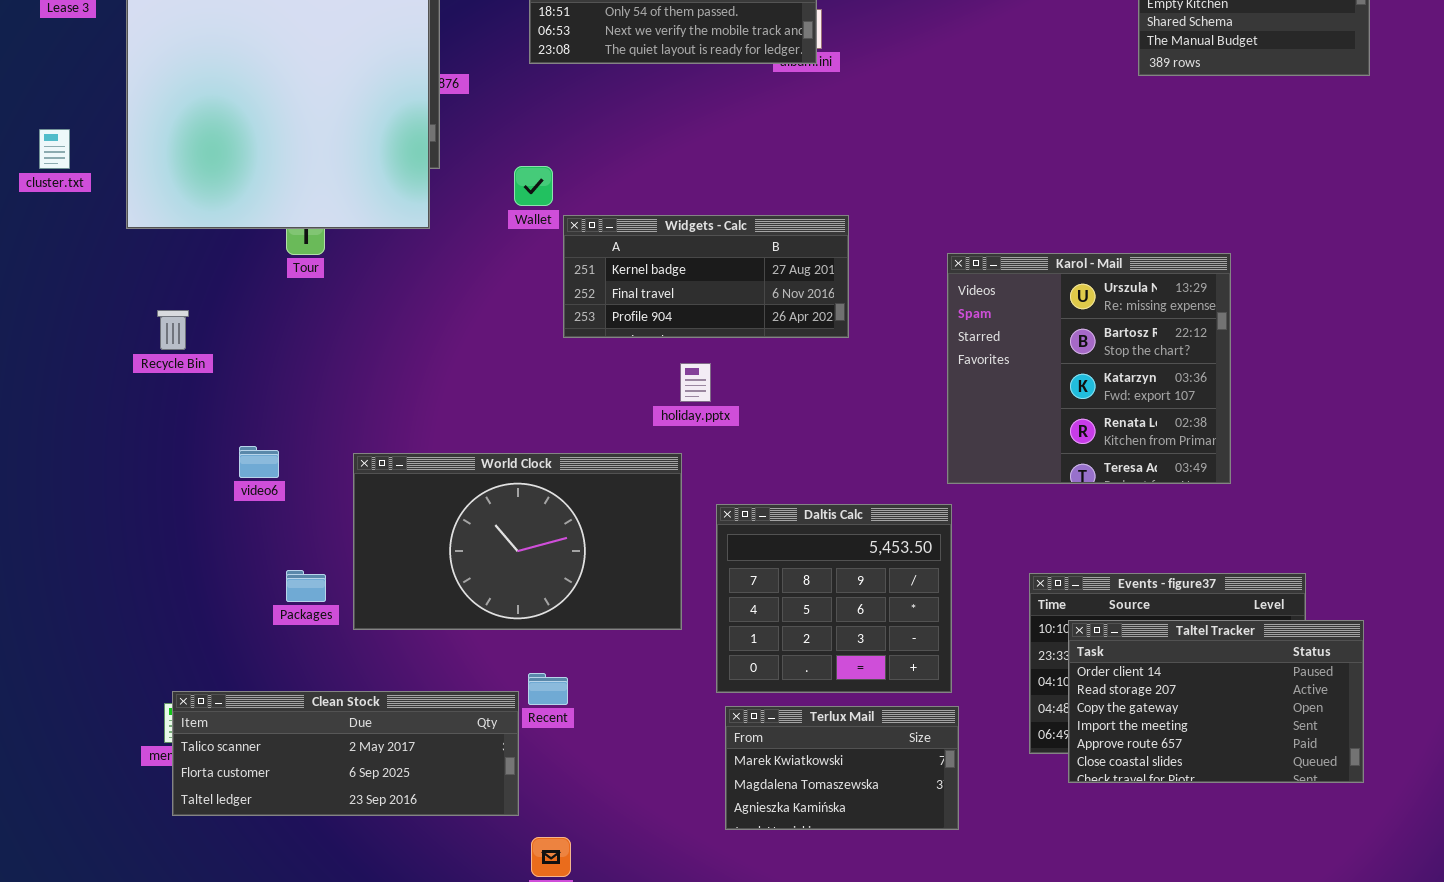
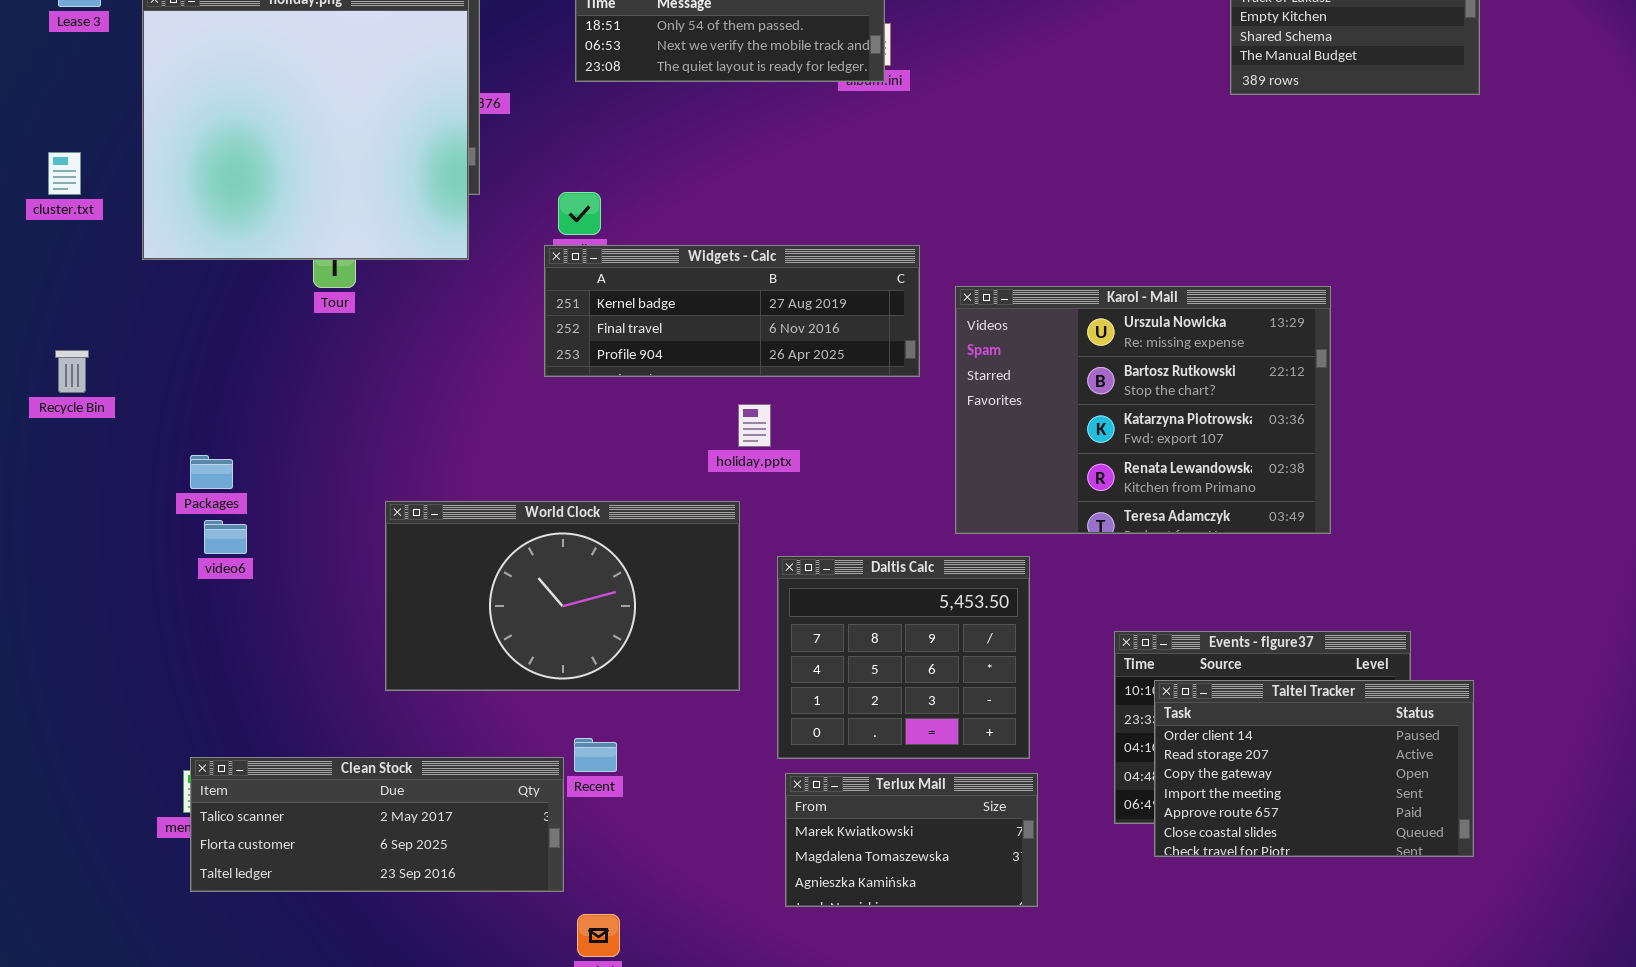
Widgets - Calc: [563,215,849,338] -> [544,245,920,377], resized
Karol - Mail: [947,253,1231,484] -> [955,286,1331,534], resized
Recycle Bin: [157,310,189,350] -> [55,350,89,393], moved
video6: [239,446,279,478] -> [204,520,247,554], moved
Packages: [286,570,326,602] -> [190,455,233,489], moved

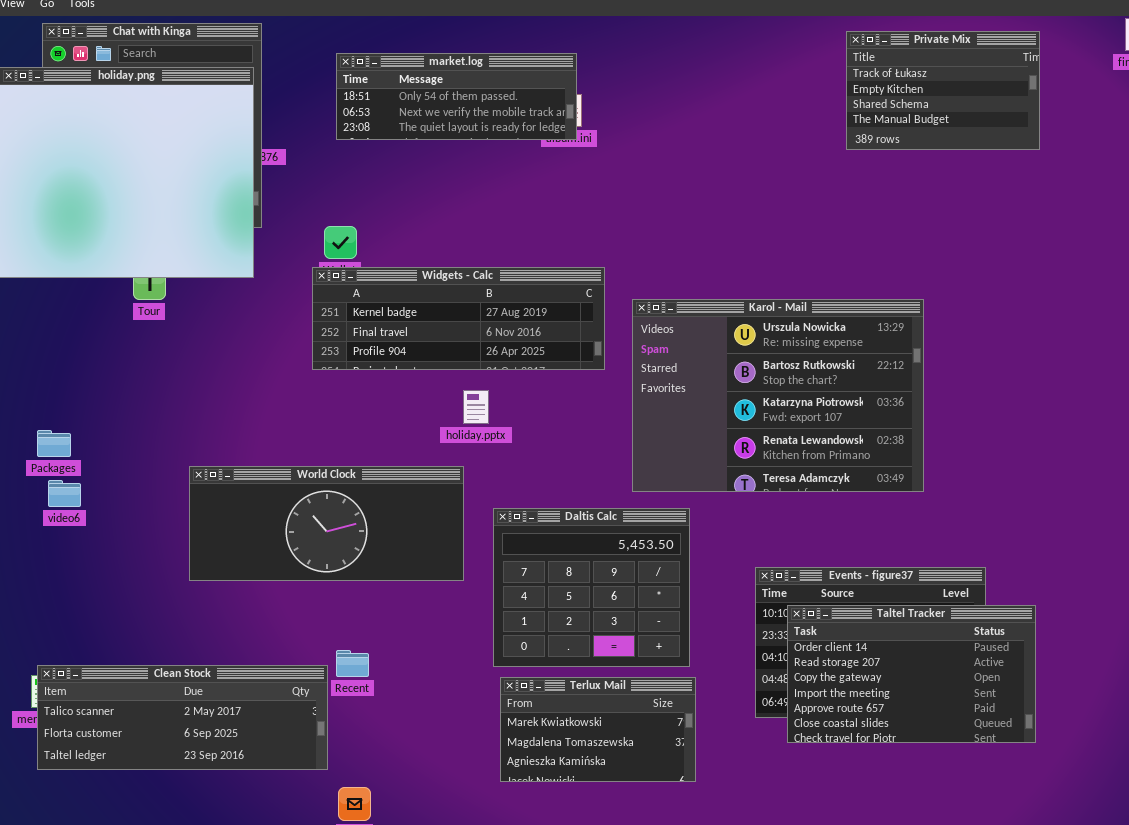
World Clock: [385,501,740,691] -> [189,466,464,581], resized

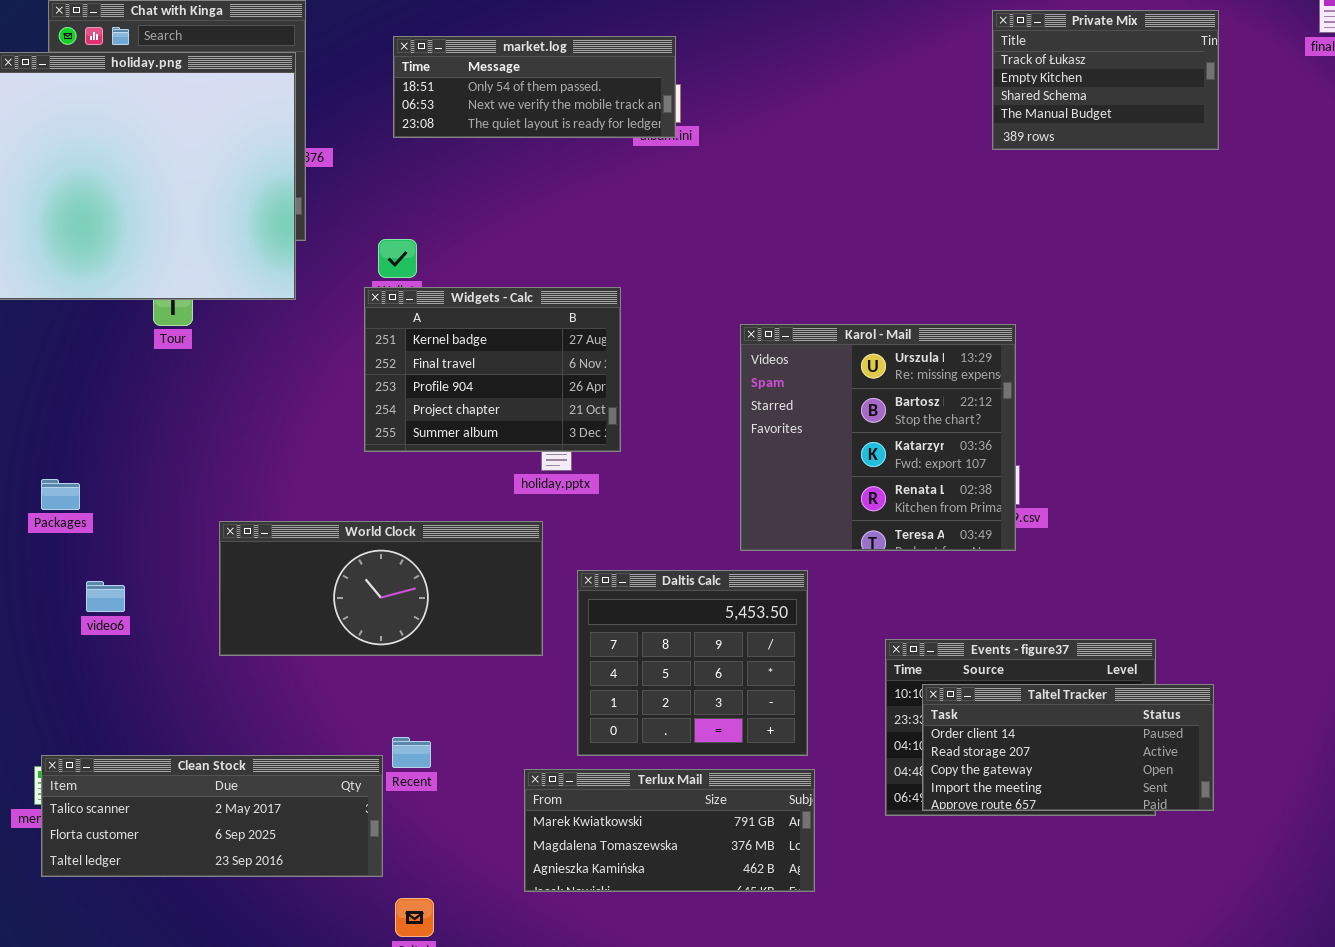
Widgets - Calc: [312,267,605,370] -> [364,287,621,452], resized
Karol - Mail: [632,299,924,492] -> [740,324,1016,551], resized
video6: [48,480,81,507] -> [86,581,125,612], moved
Taltel Tracker: [787,605,1036,743] -> [922,684,1214,811], resized
Terlux Mail: [500,677,696,782] -> [524,769,815,892], resized

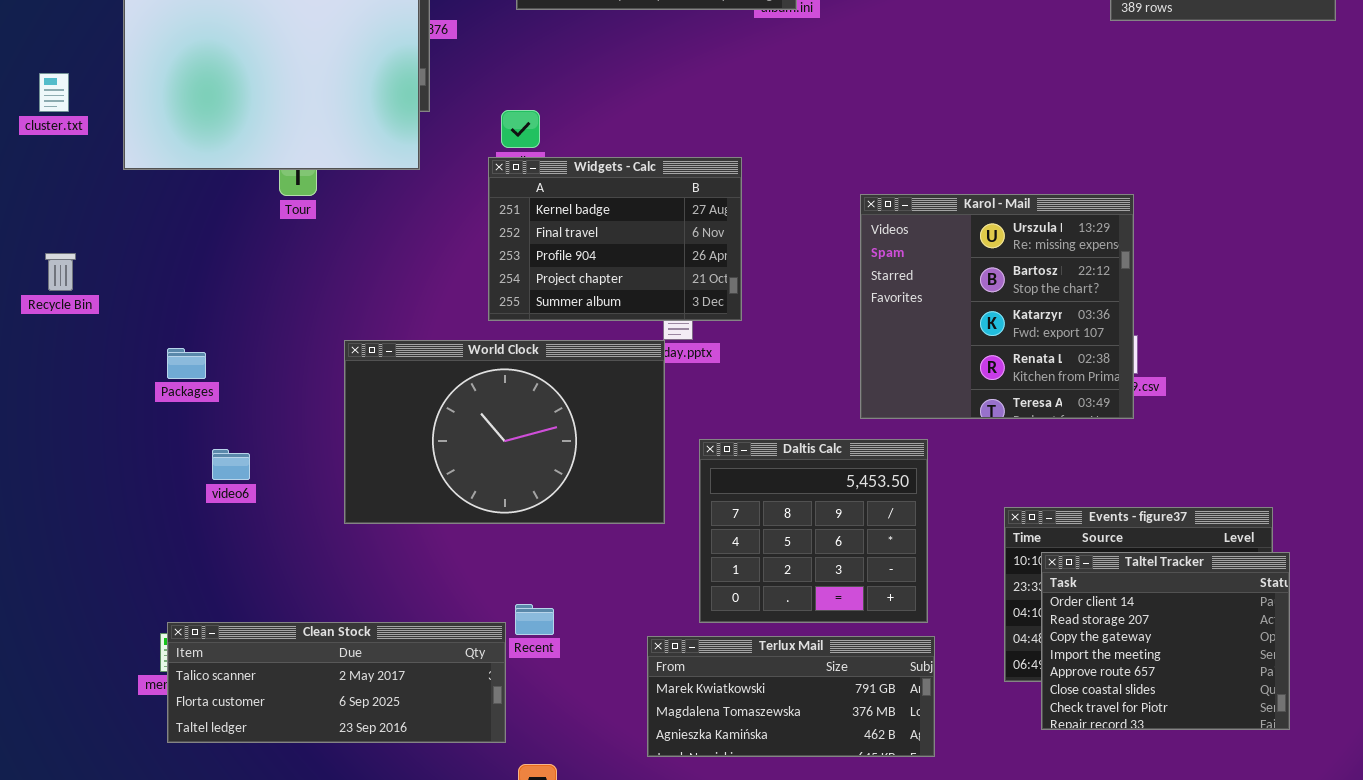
World Clock: [219,521,543,656] -> [344,340,665,524], resized
Taltel Tracker: [922,684,1214,811] -> [1041,552,1290,730], resized

